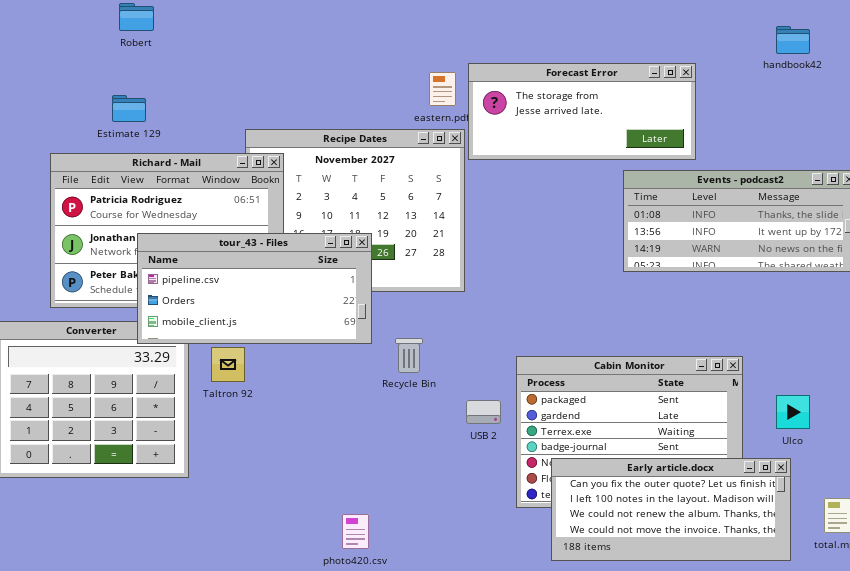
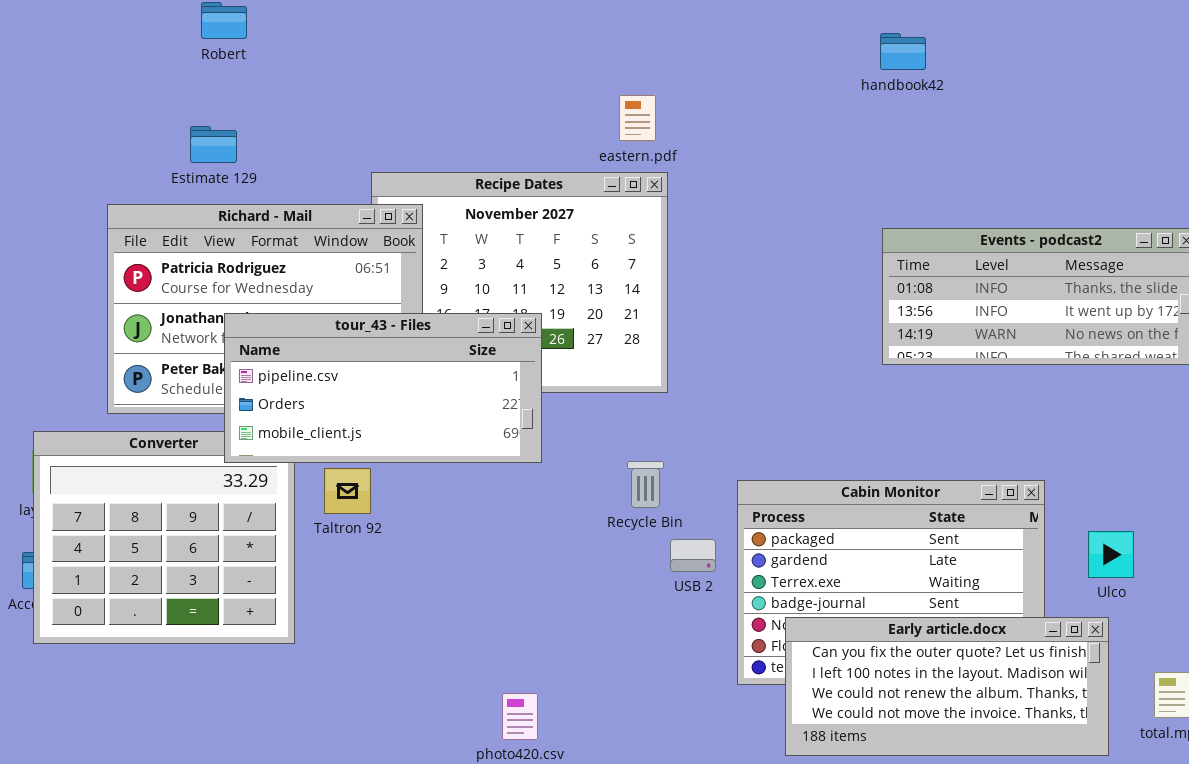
handbook42: [776,26,810,54] -> [880,33,926,70], moved
Forecast Error: [468,63,696,160] -> none, closed
Recycle Bin: [395,338,423,373] -> [627,461,664,508], moved

